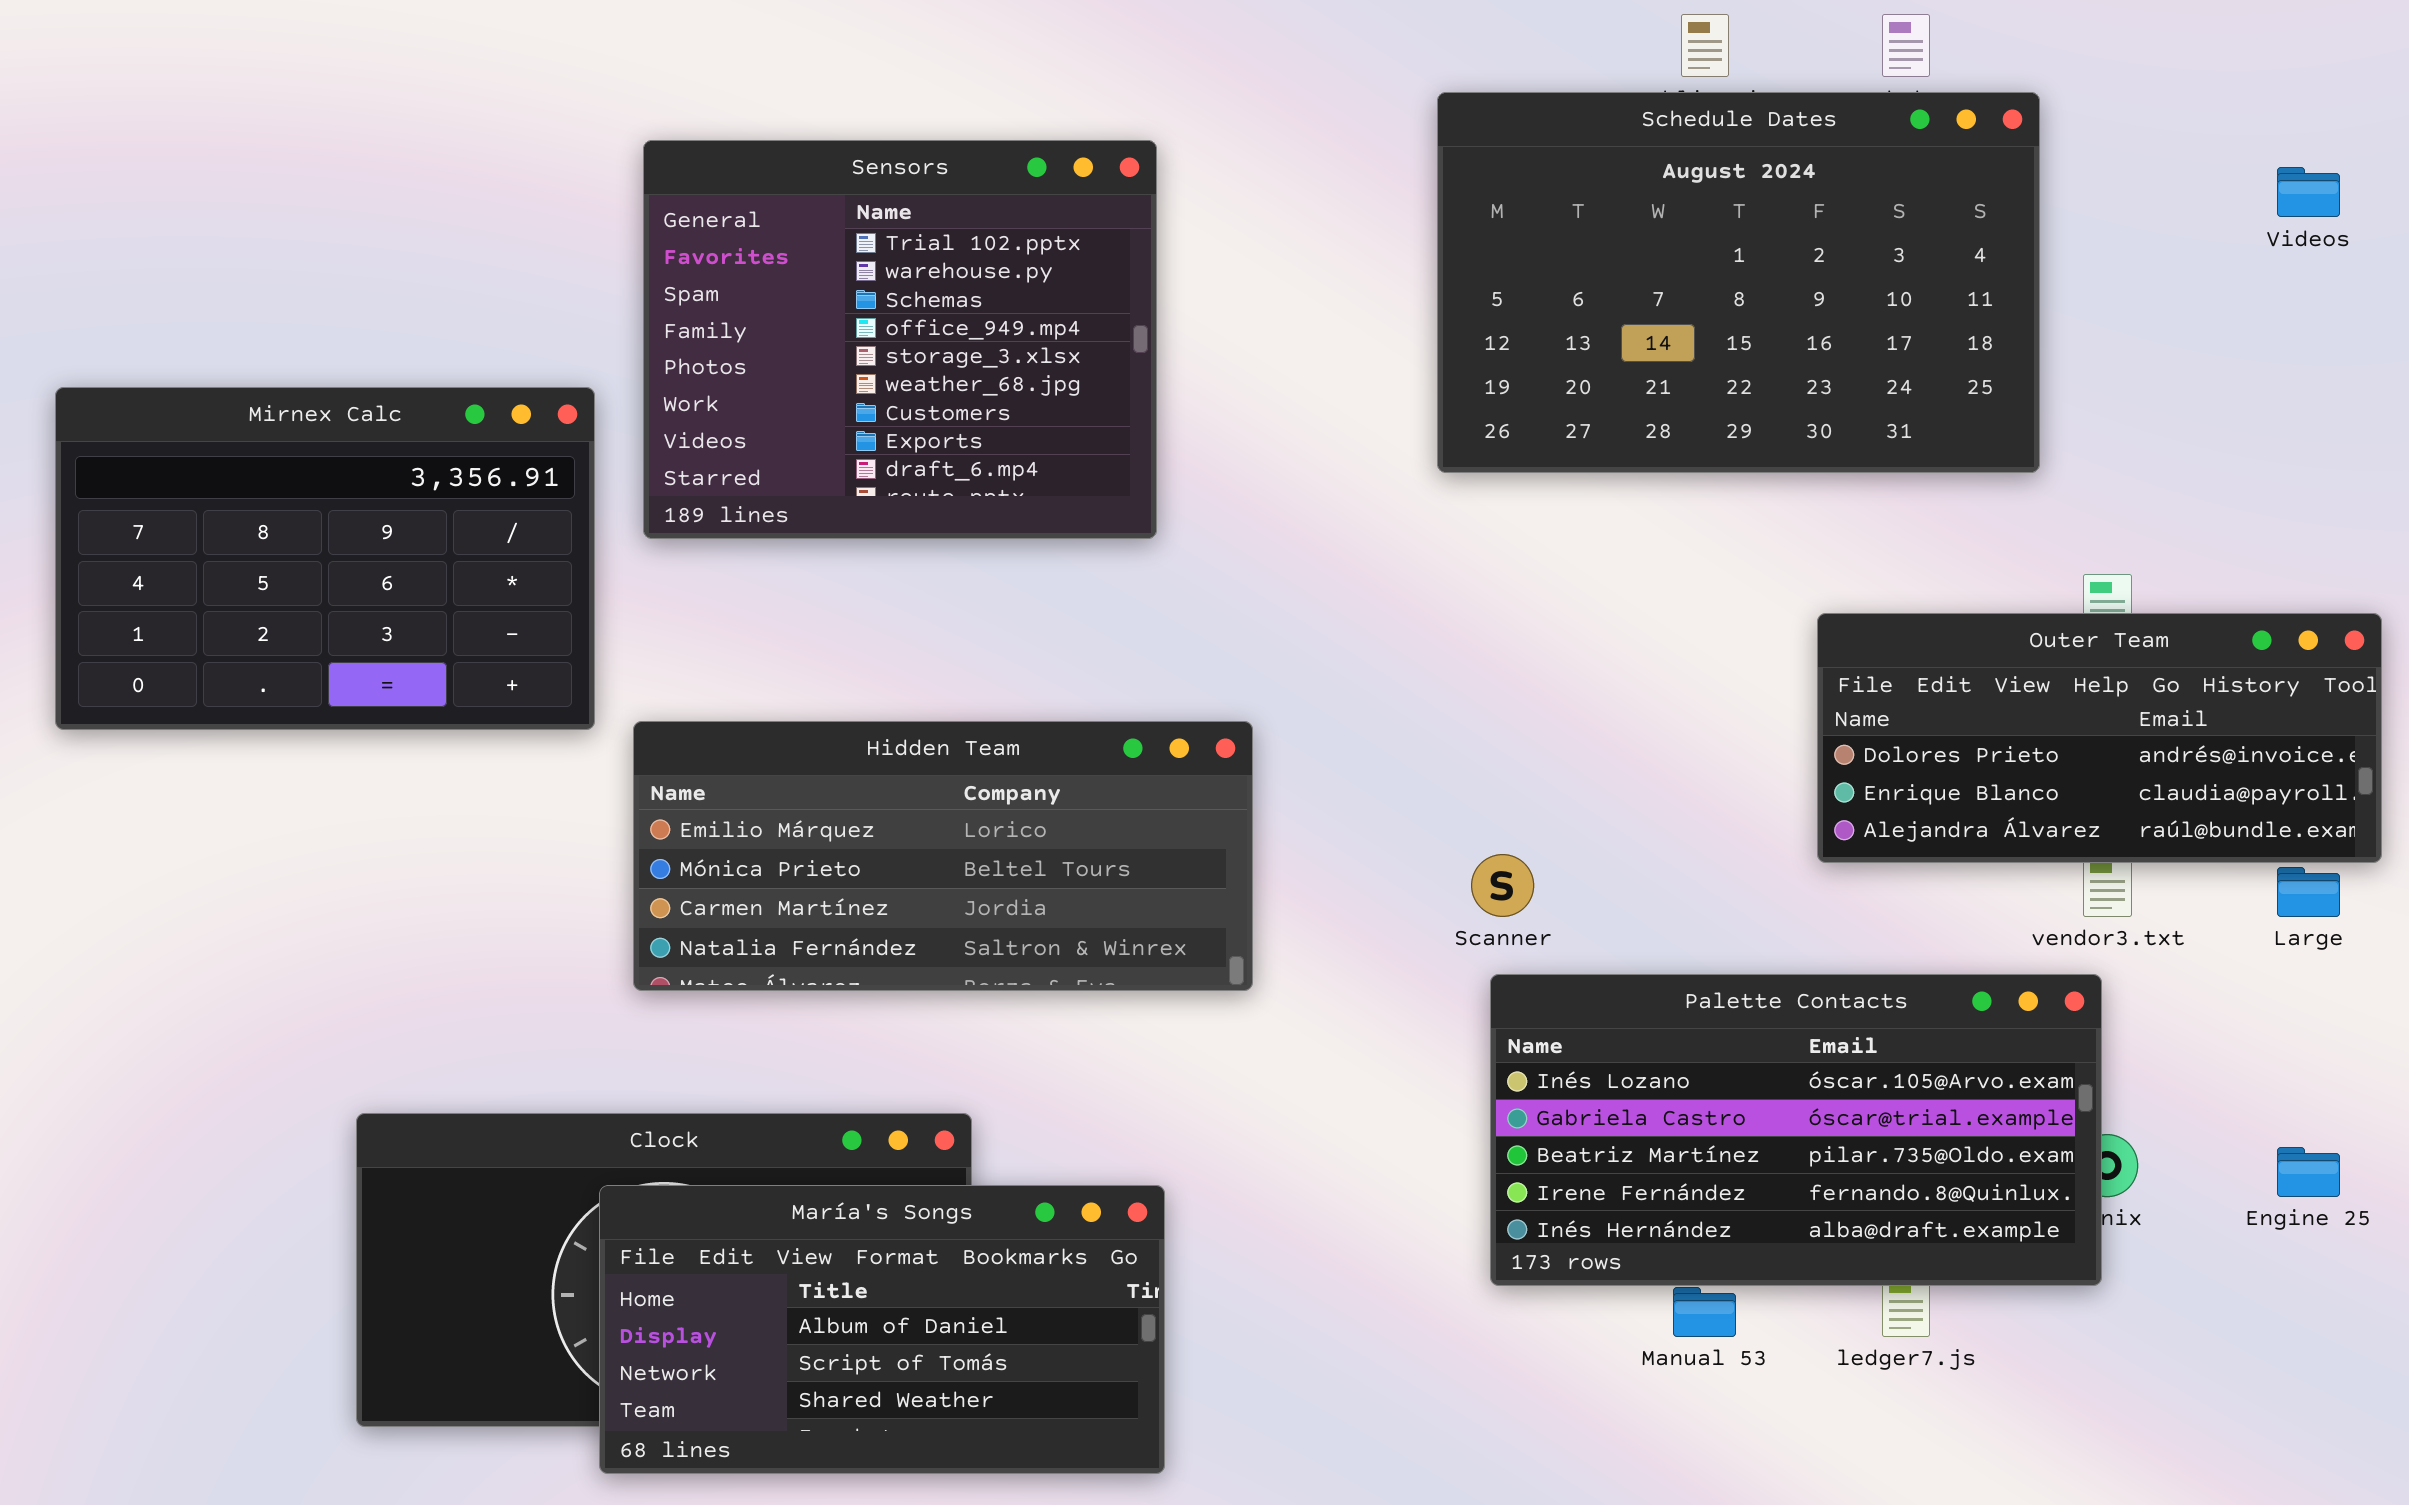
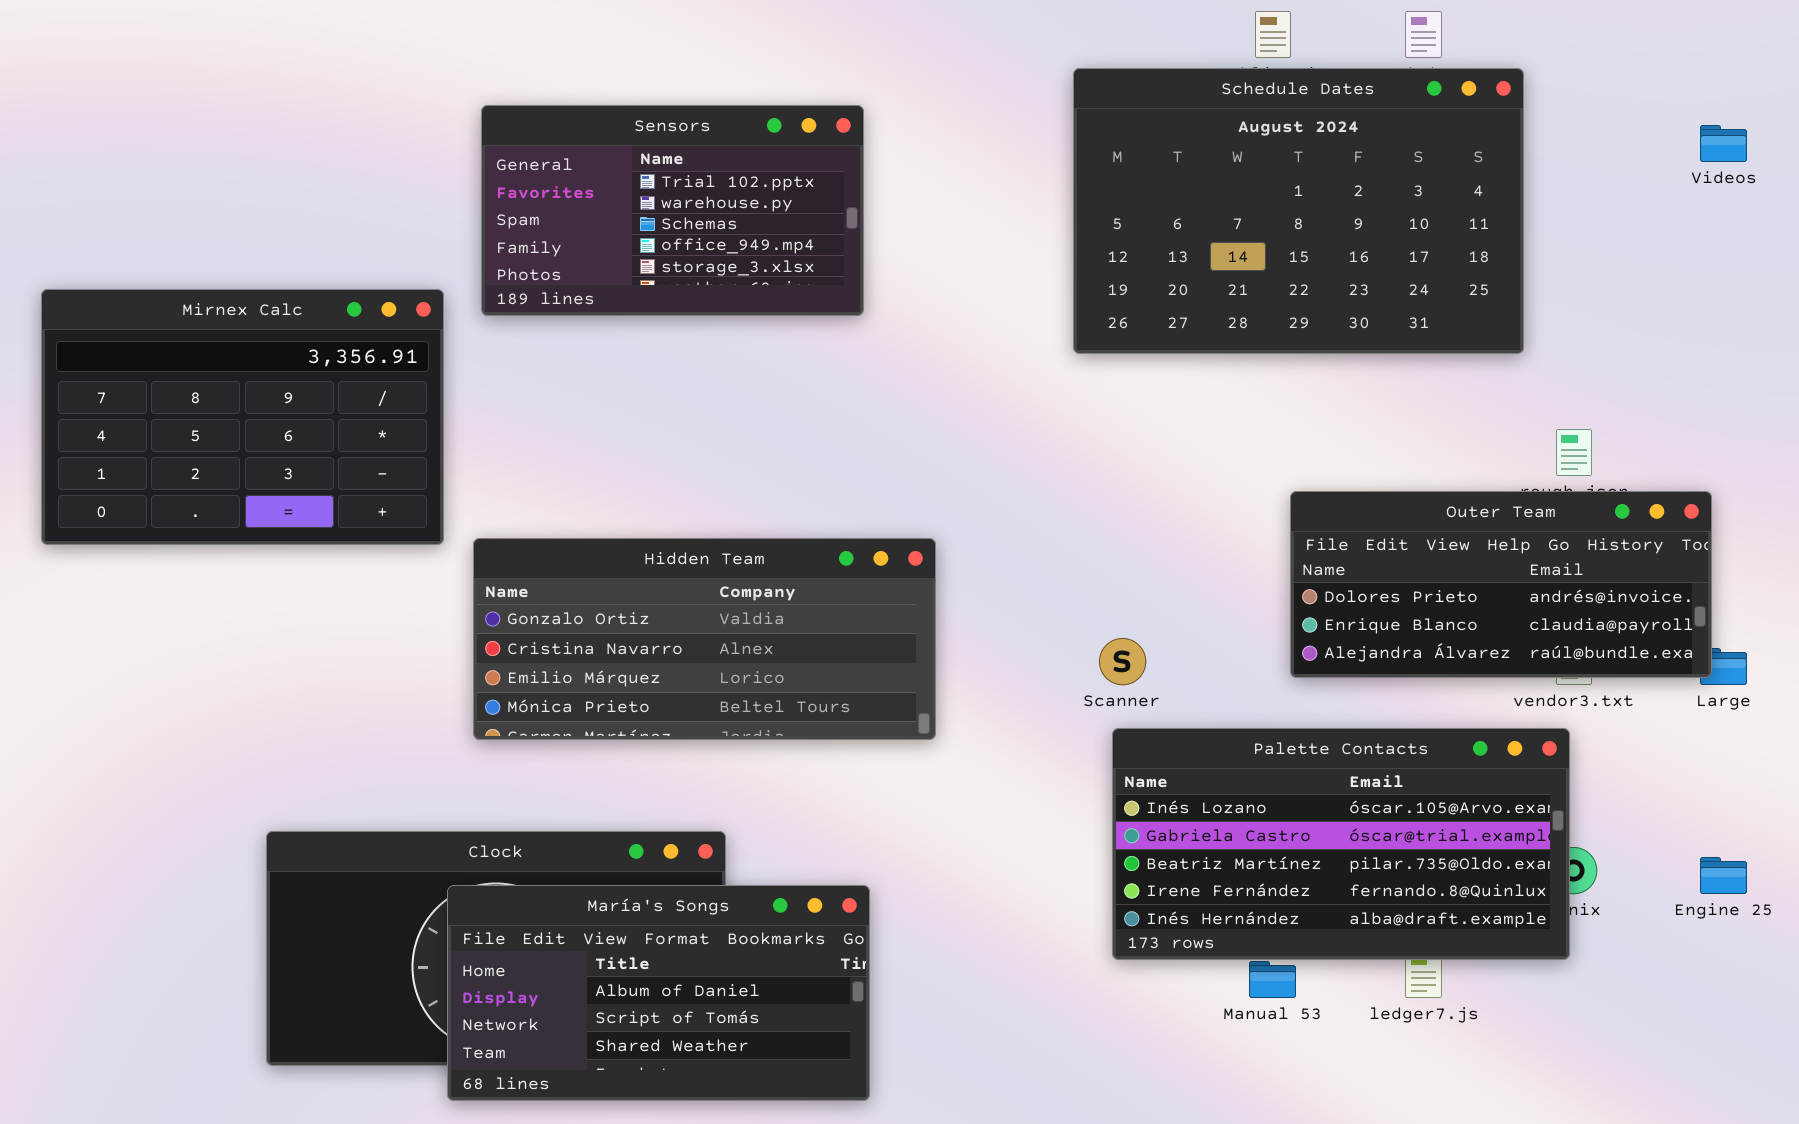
Sensors: [643,140,1157,539] -> [481,105,864,316], resized
Outer Team: [1817,613,2382,863] -> [1290,491,1712,678], moved
Hidden Team: [633,721,1253,991] -> [473,538,936,740], scrolled up 2 rows

